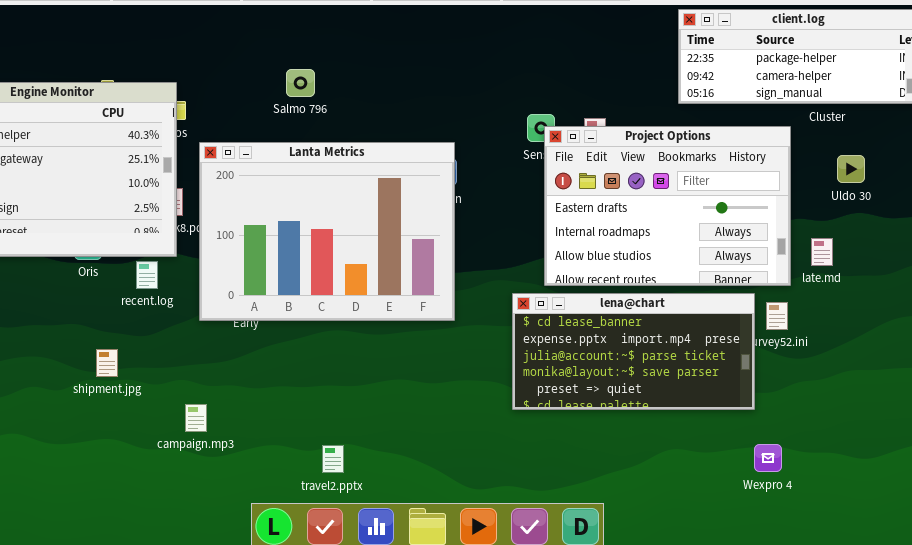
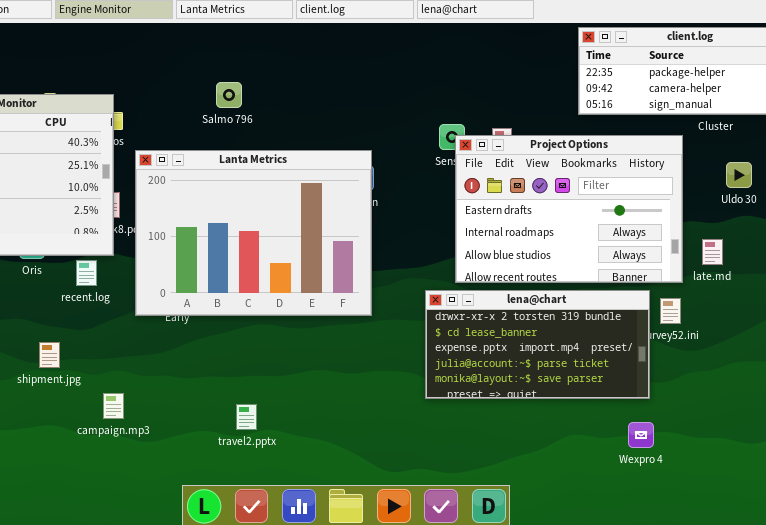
lena@chart: [512,293,755,410] -> [425,290,650,399], scrolled up 1 row
campaign.mp3: [185,404,207,432] -> [103,393,124,419], moved
Wexpro 4: [754,444,782,472] -> [628,422,654,448], moved
travel2.pptx: [322,445,344,473] -> [236,404,257,430], moved

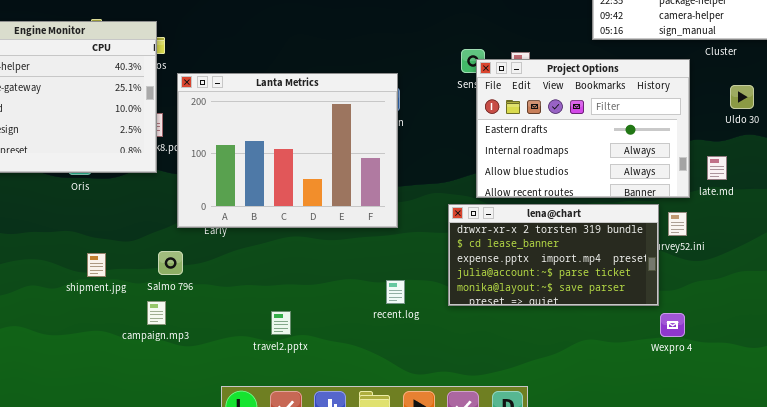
Salmo 796: [216,82,242,108] -> [158,251,183,275], moved
recent.log: [76,260,97,286] -> [386,280,405,304], moved
Wexpro 4: [628,422,654,448] -> [660,313,685,337], moved

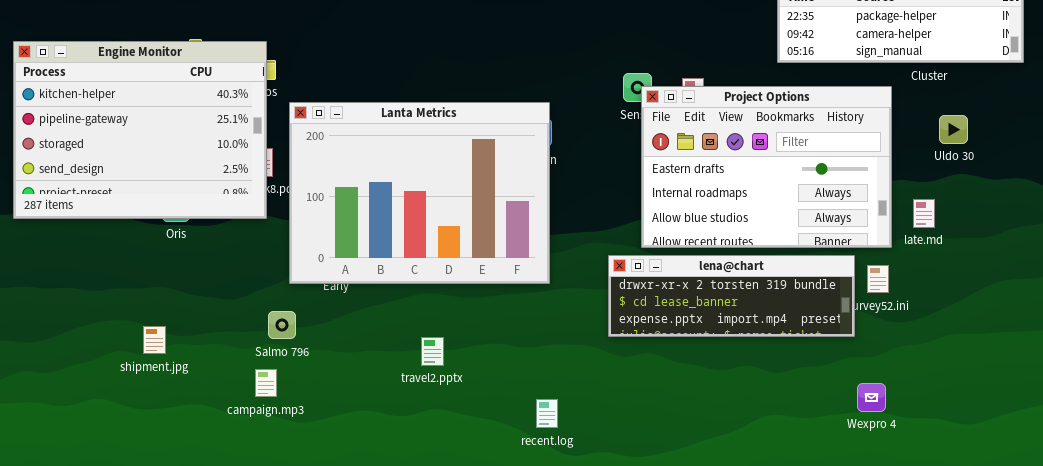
lena@chart: [448,204,659,306] -> [608,255,855,337], resized
shipment.jpg: [87,253,106,277] -> [143,326,166,354], moved
recent.log: [386,280,405,304] -> [536,399,558,428], moved
travel2.pptx: [271,311,291,335] -> [421,337,444,366], moved

